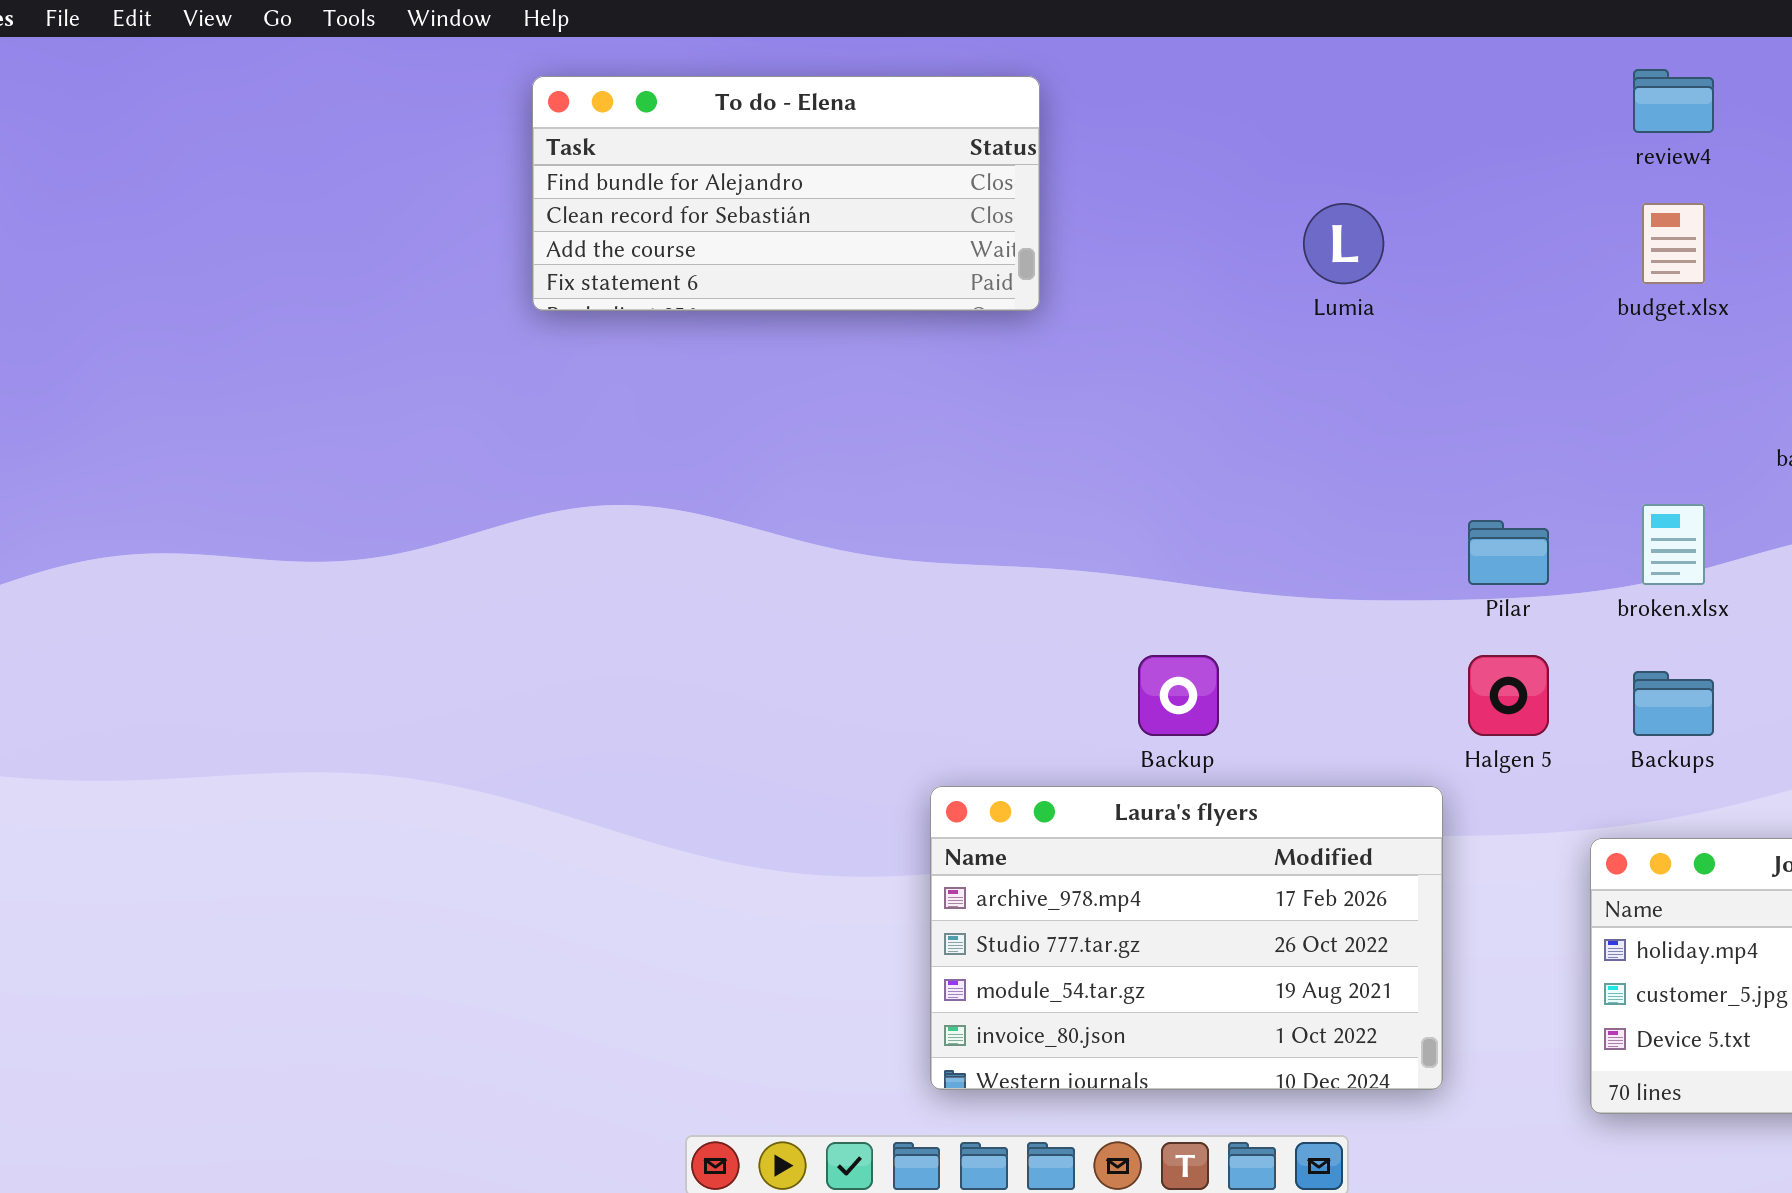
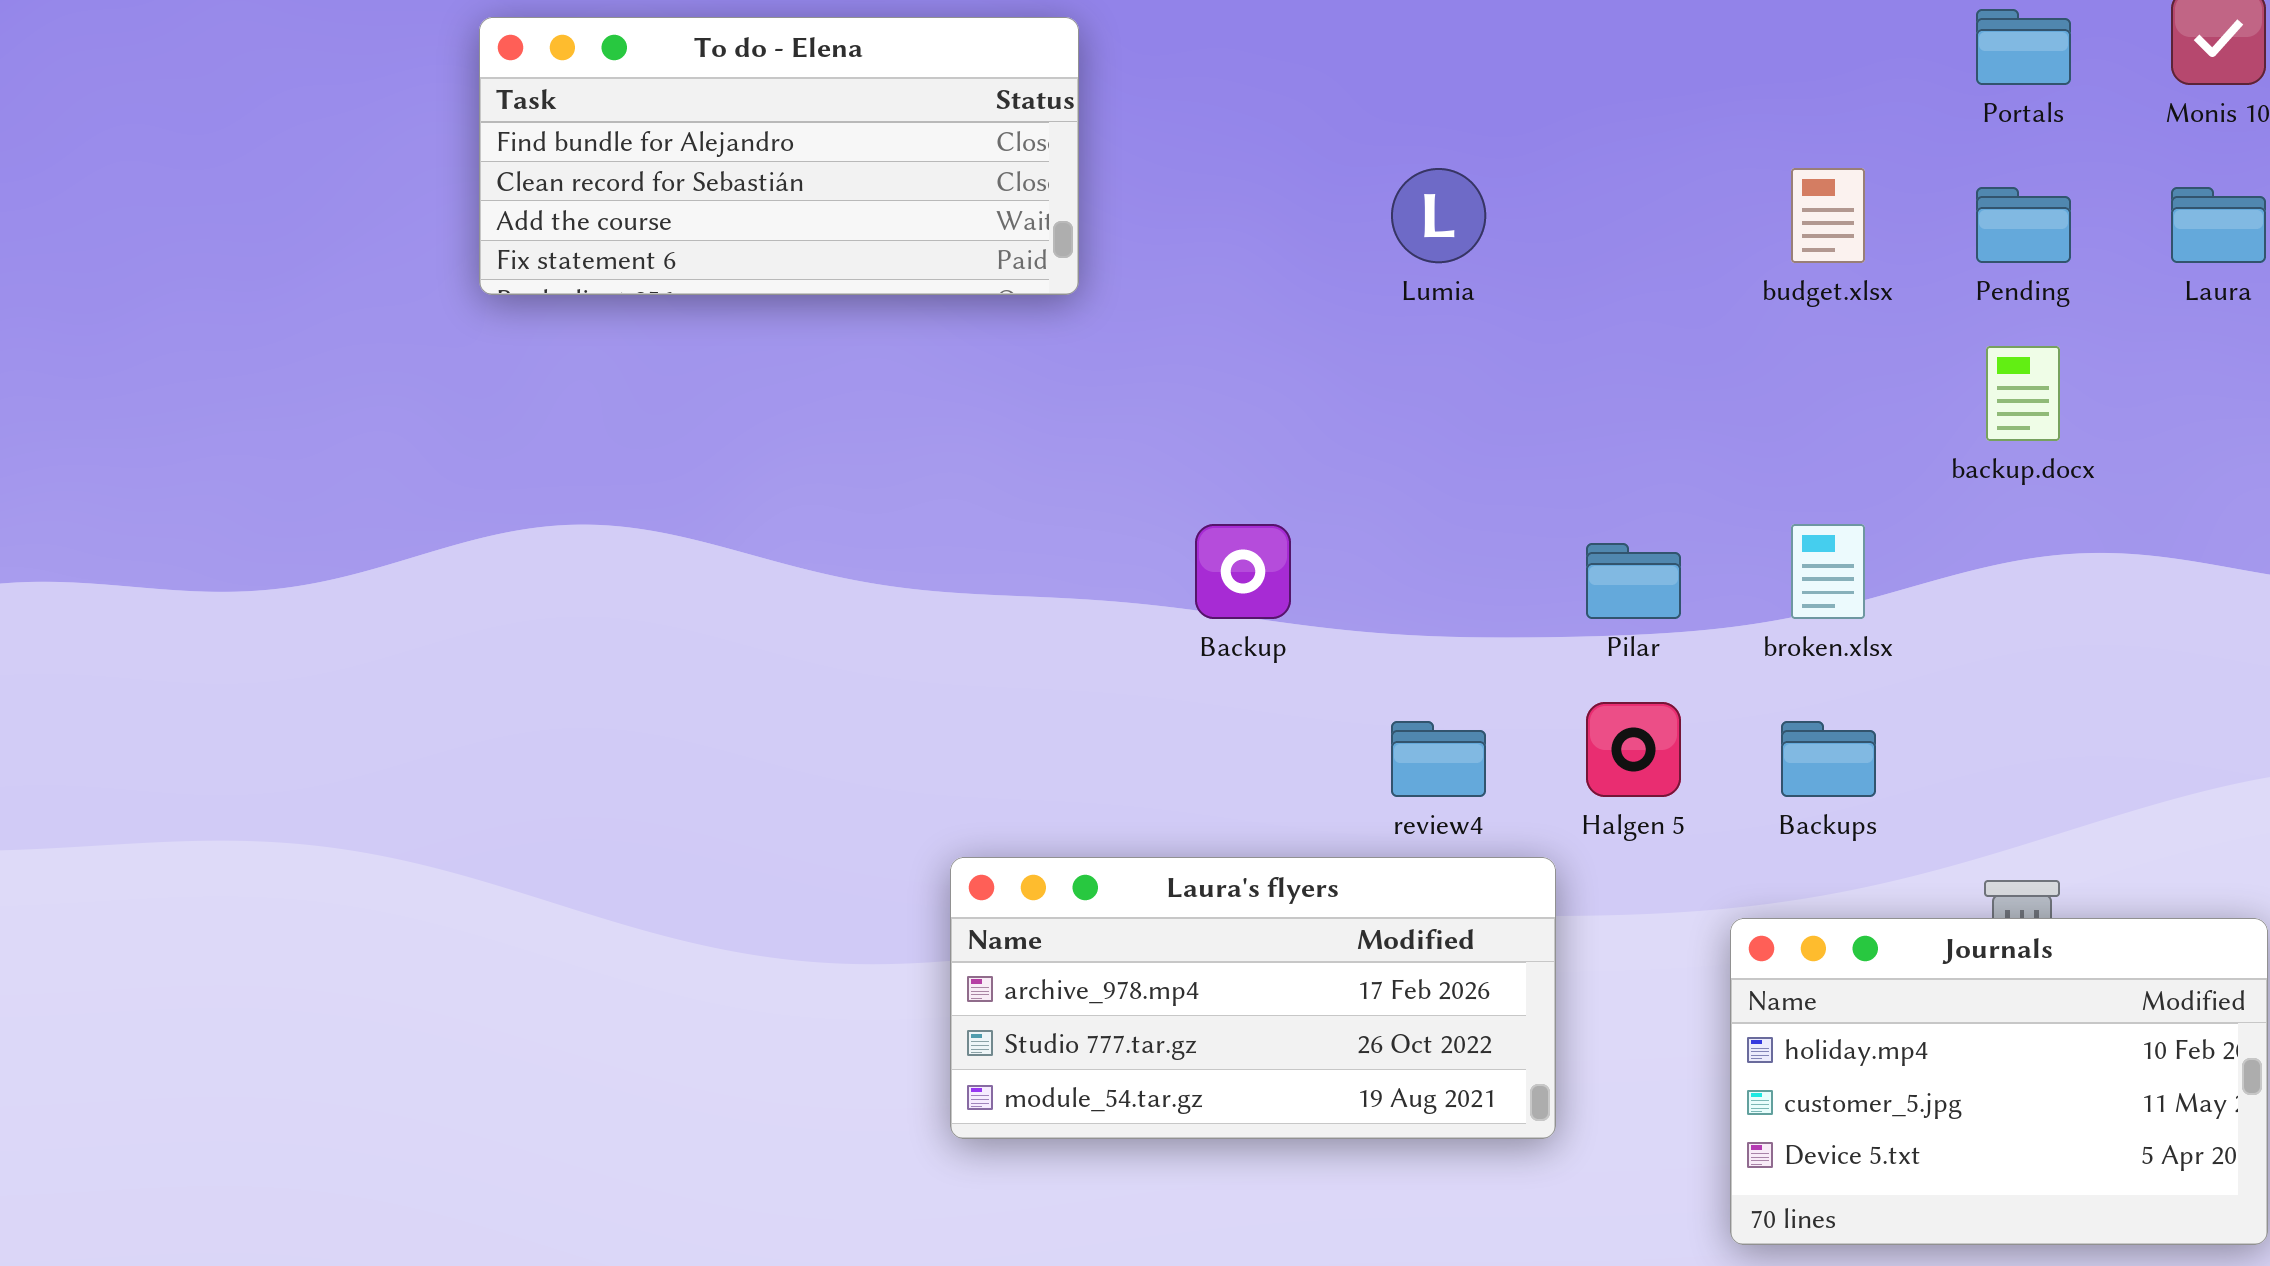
review4: [1633,69,1714,133] -> [1391,721,1486,797], moved
Backup: [1138,655,1219,736] -> [1195,524,1291,619], moved
Laura's flyers: [930,786,1443,1090] -> [950,857,1556,1139], resized

